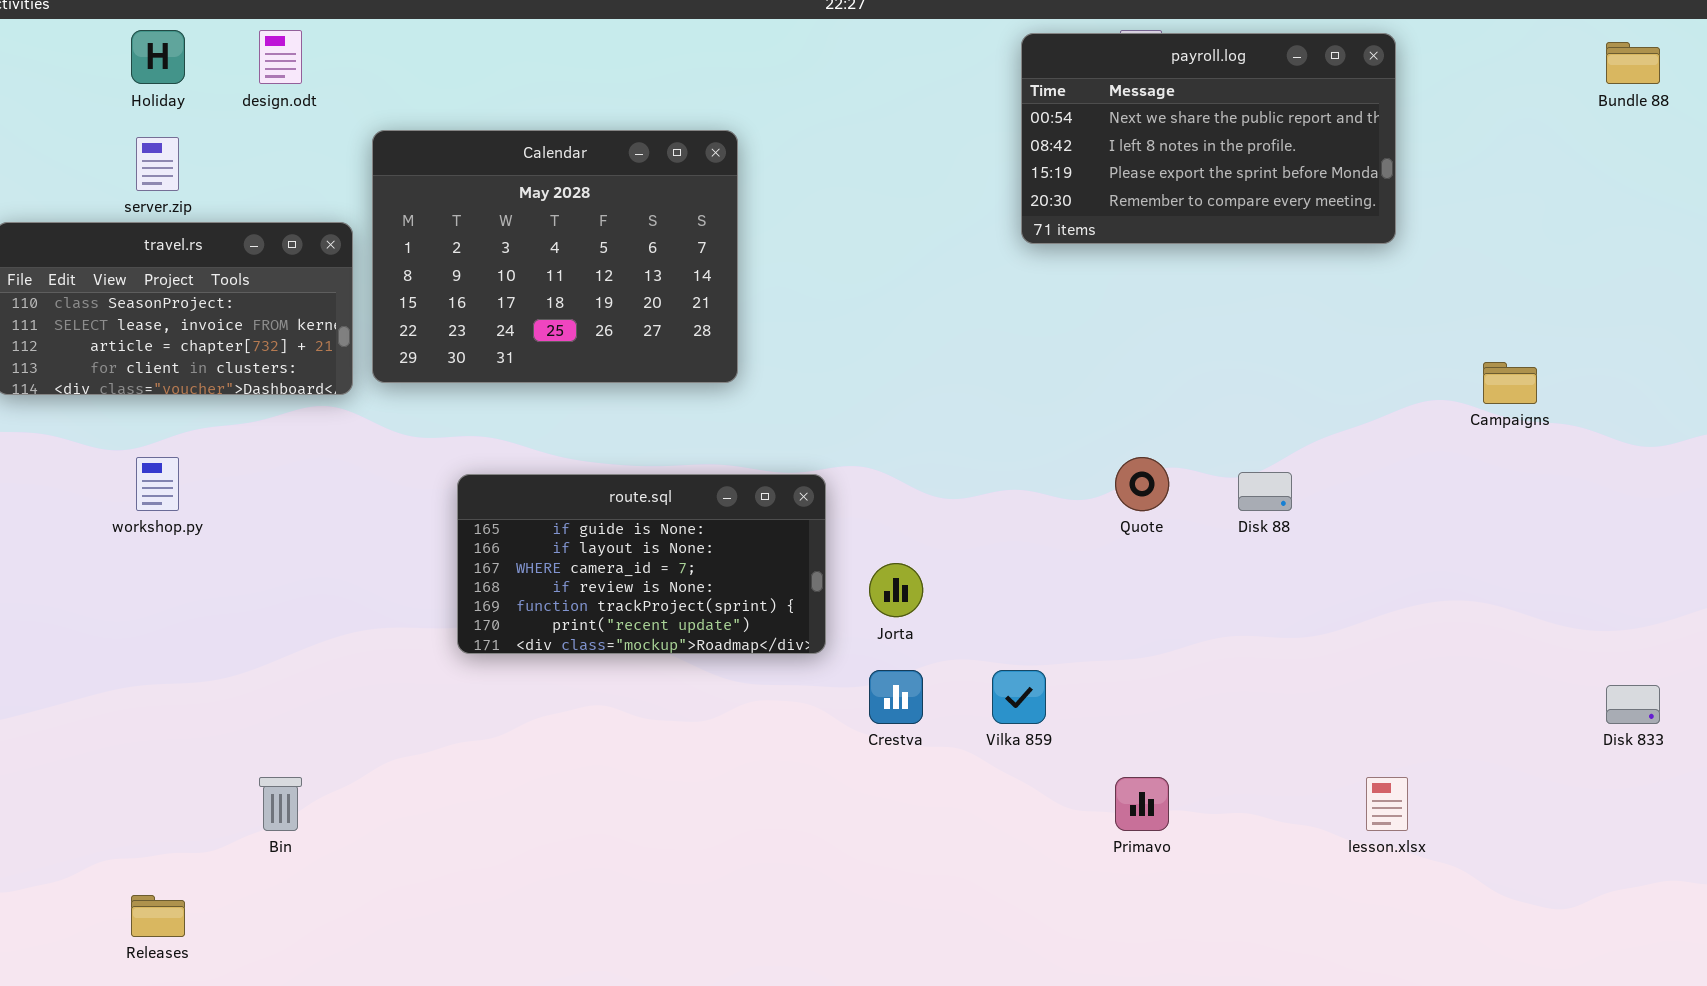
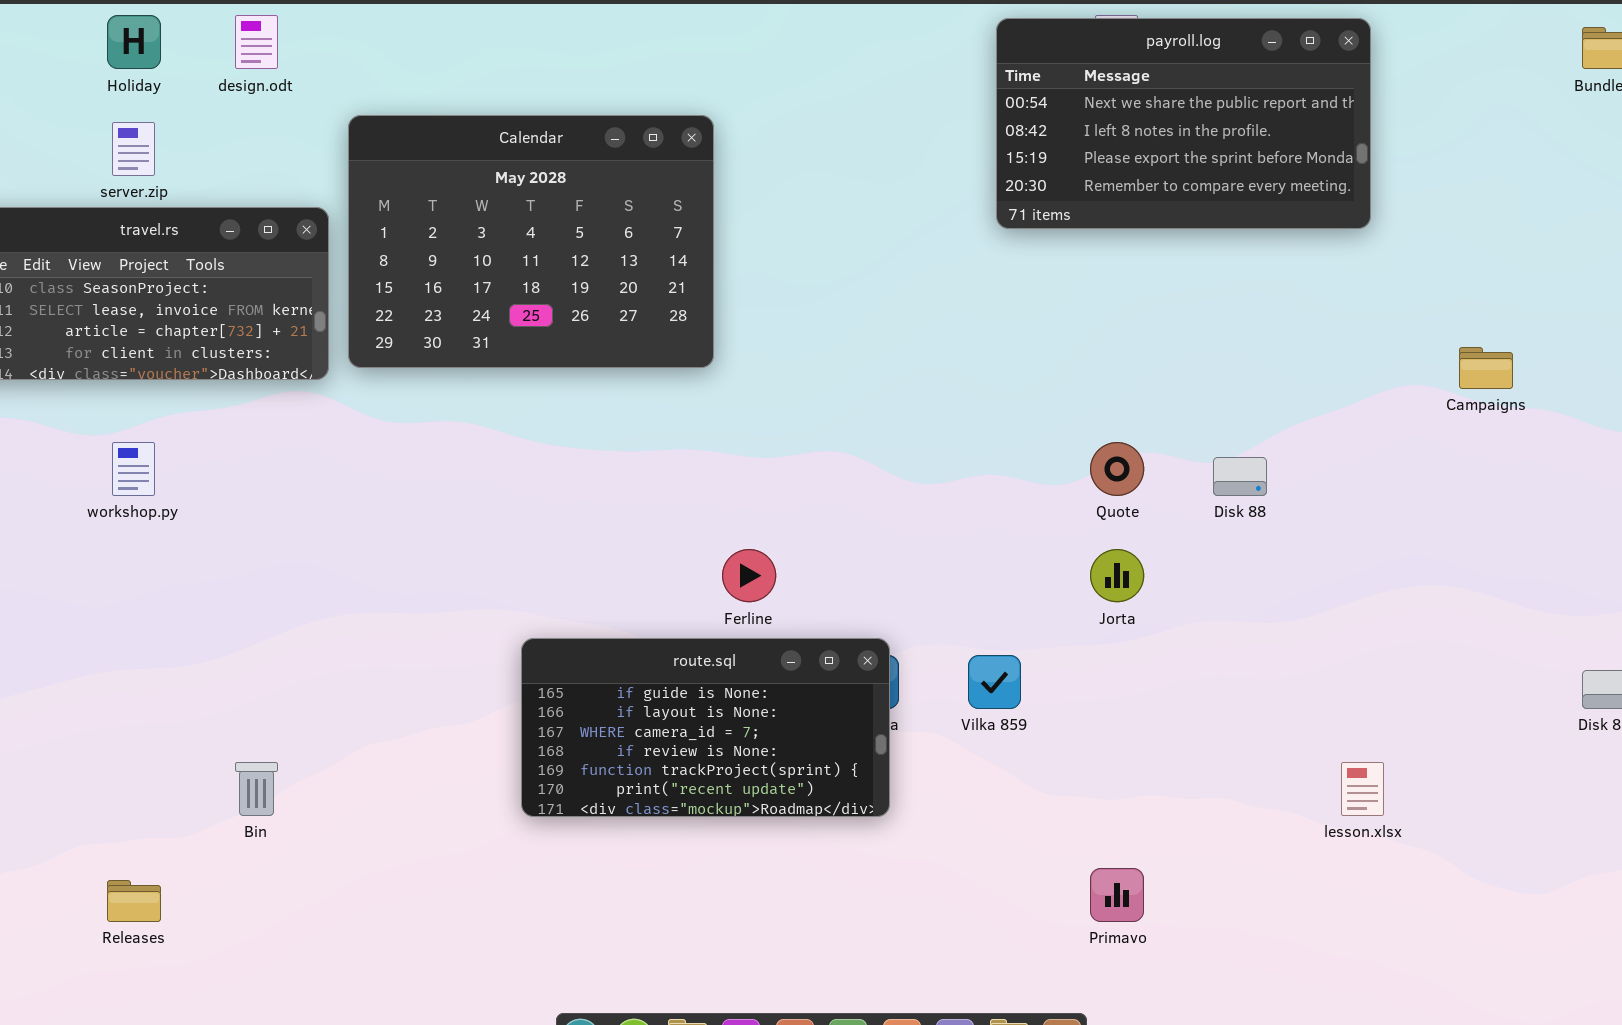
route.sql: [457,474,826,654] -> [521,638,890,817], moved
Jorta: [869,563,923,617] -> [1090,549,1144,602], moved
Primavo: [1115,777,1169,831] -> [1090,868,1144,922], moved

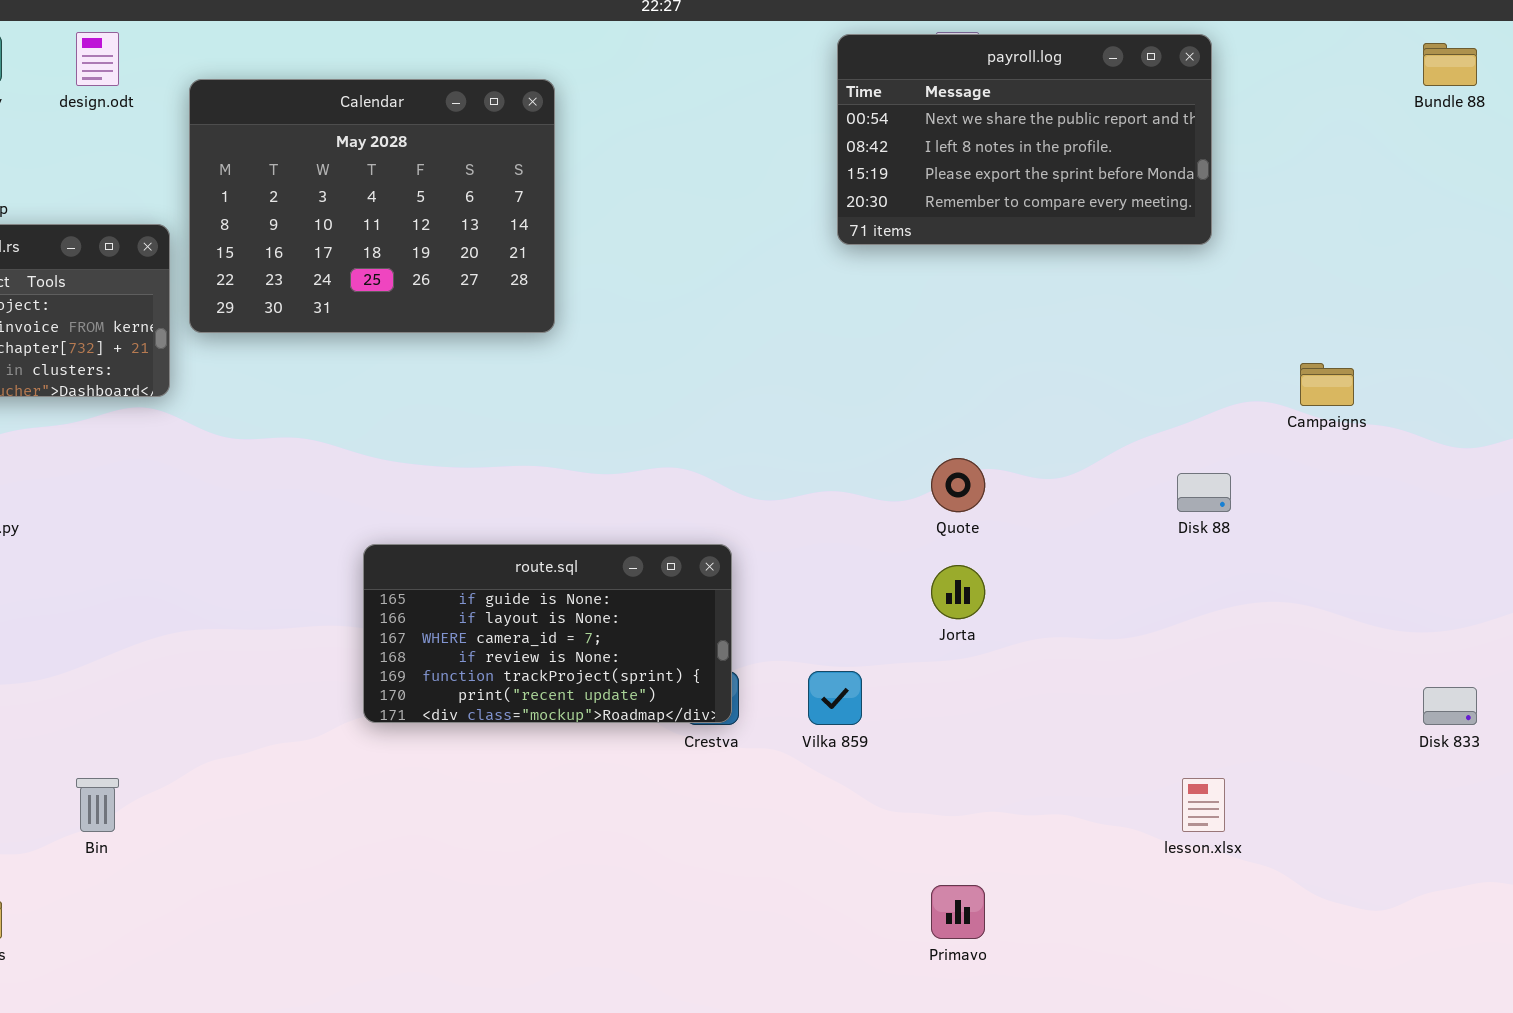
Calendar: [348,115,714,368] -> [189,79,555,333], moved
Disk 88: [1213,457,1267,496] -> [1177,473,1231,512], moved
route.sql: [521,638,890,817] -> [363,544,732,723], moved

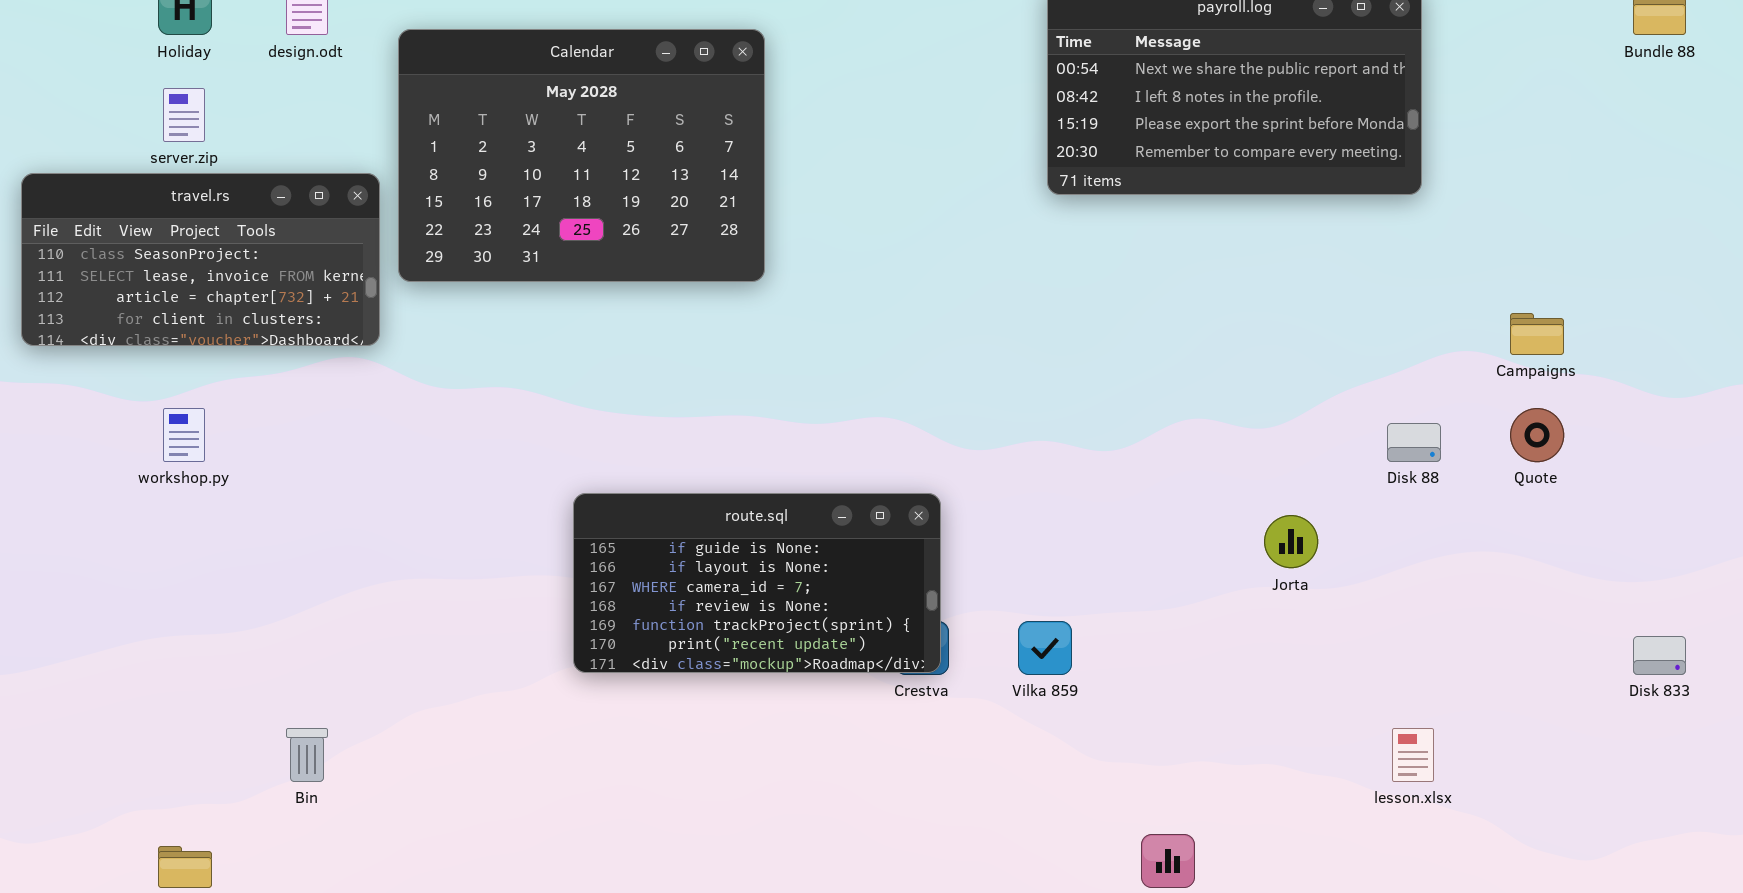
Quote: [931,458,985,512] -> [1510,408,1564,462], moved
Jorta: [931,565,985,619] -> [1264,515,1318,568], moved

